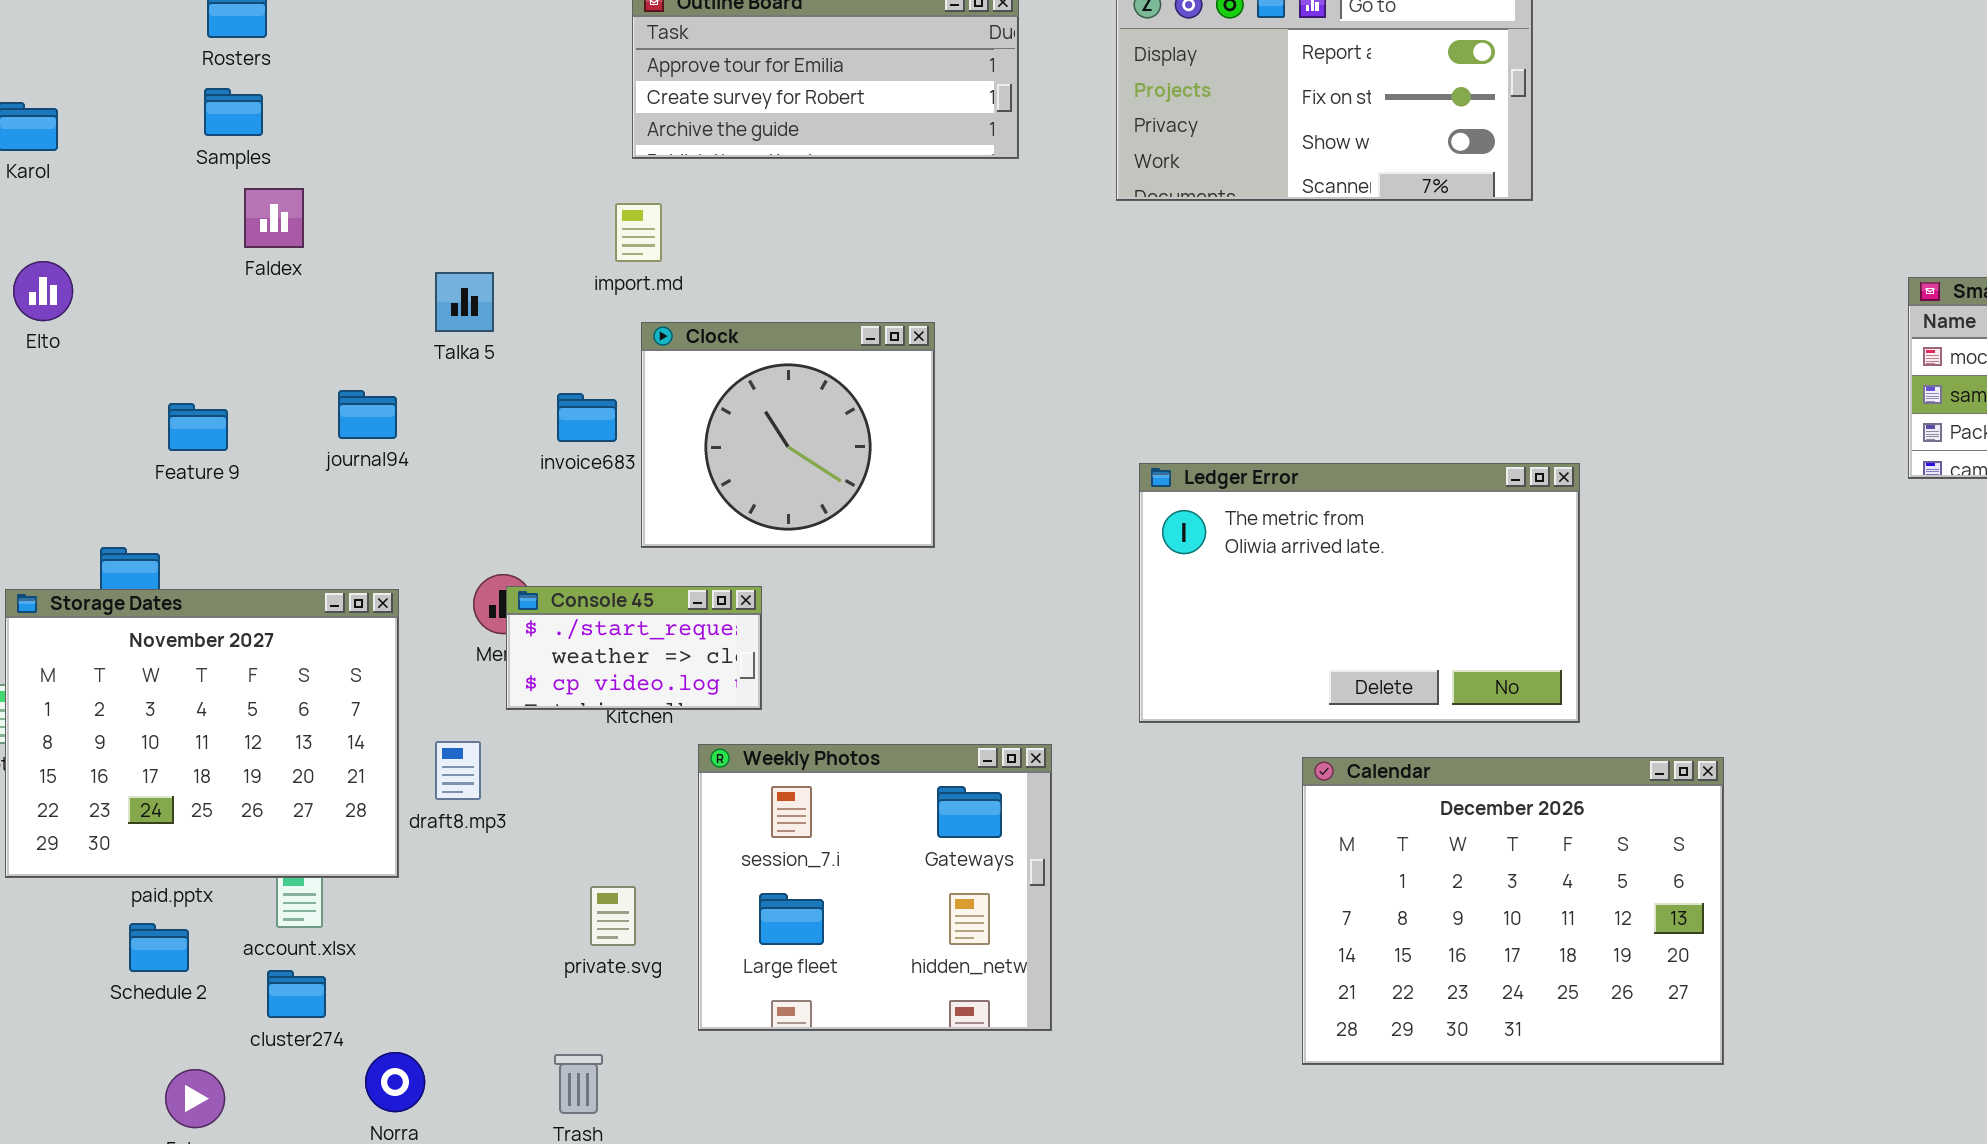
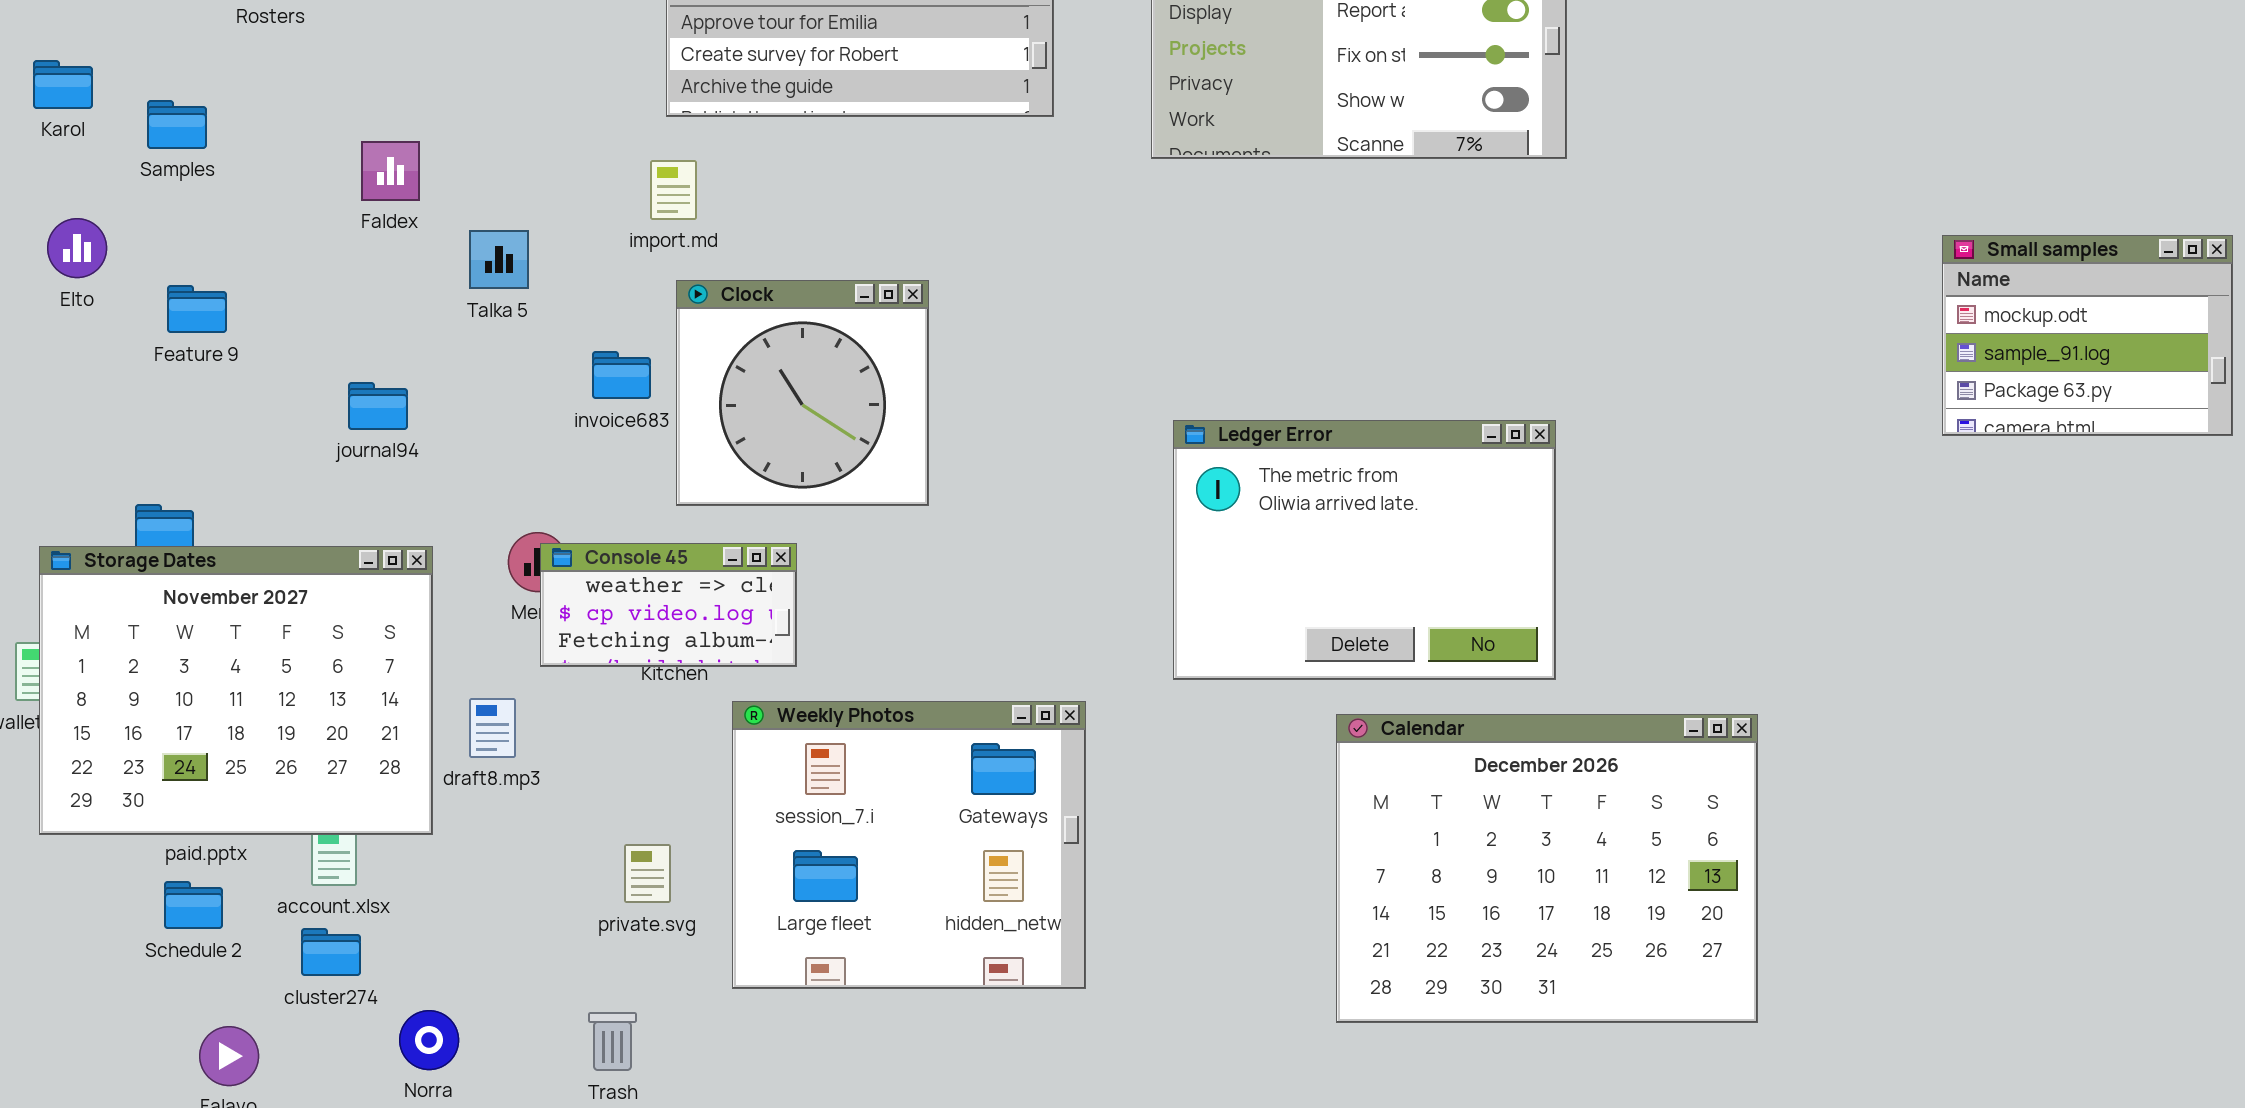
Samples: [204,88,263,136] -> [147,100,207,149], moved
Faldex: [244,188,304,248] -> [361,141,420,201], moved
Clock: [641,322,935,548] -> [676,280,929,506], resized
journal94: [338,390,397,439] -> [348,382,408,430], moved
Feature 9: [168,403,228,451] -> [167,285,227,333], moved
Ledger Error: [1139,463,1580,723] -> [1173,420,1556,680], resized
Console 45: [506,586,762,710] -> [540,543,797,667], scrolled down 1 row

